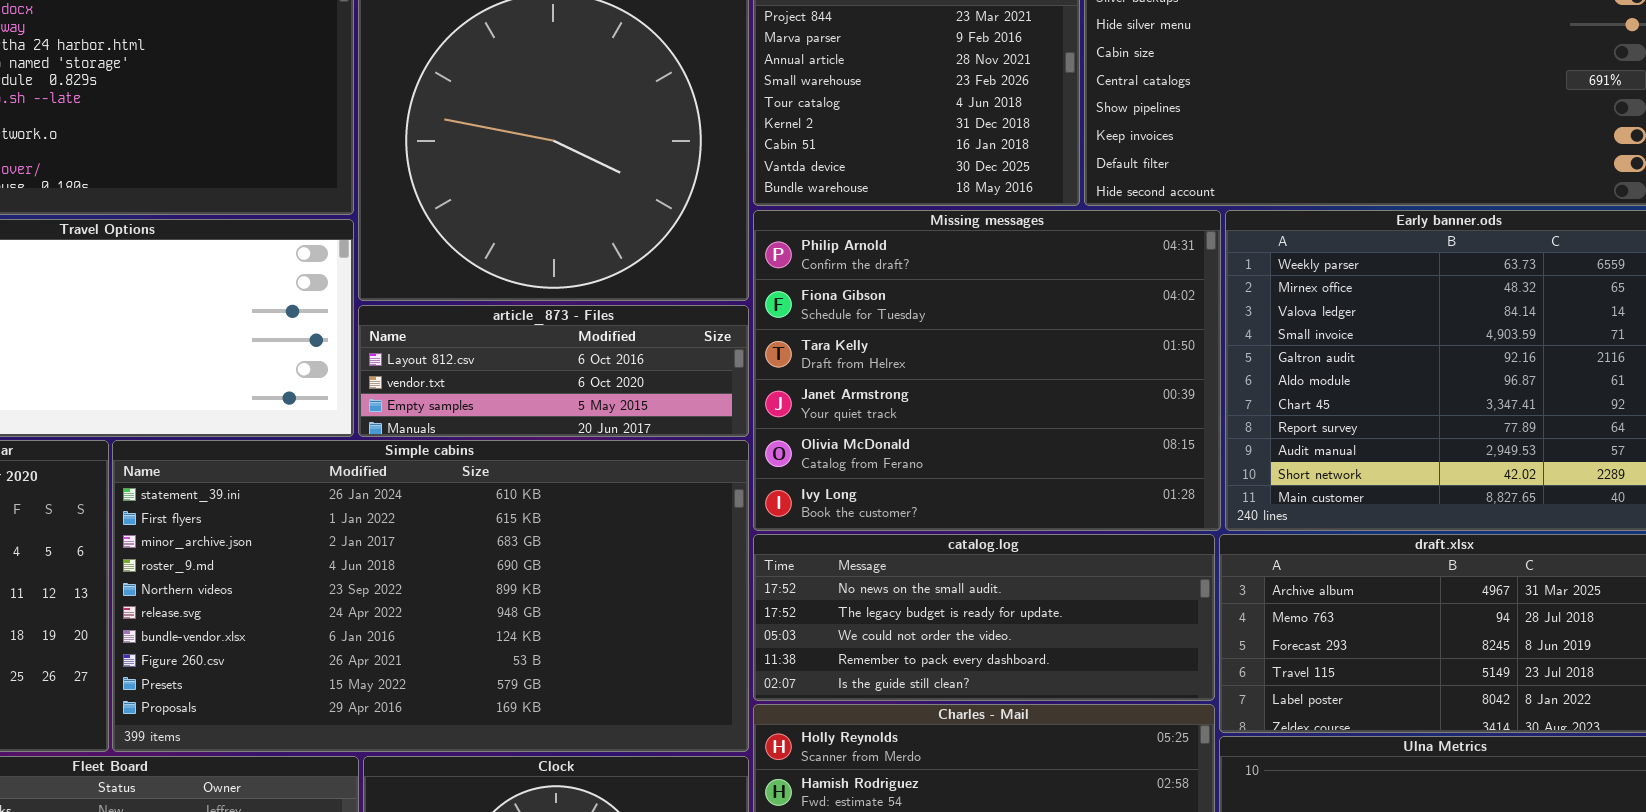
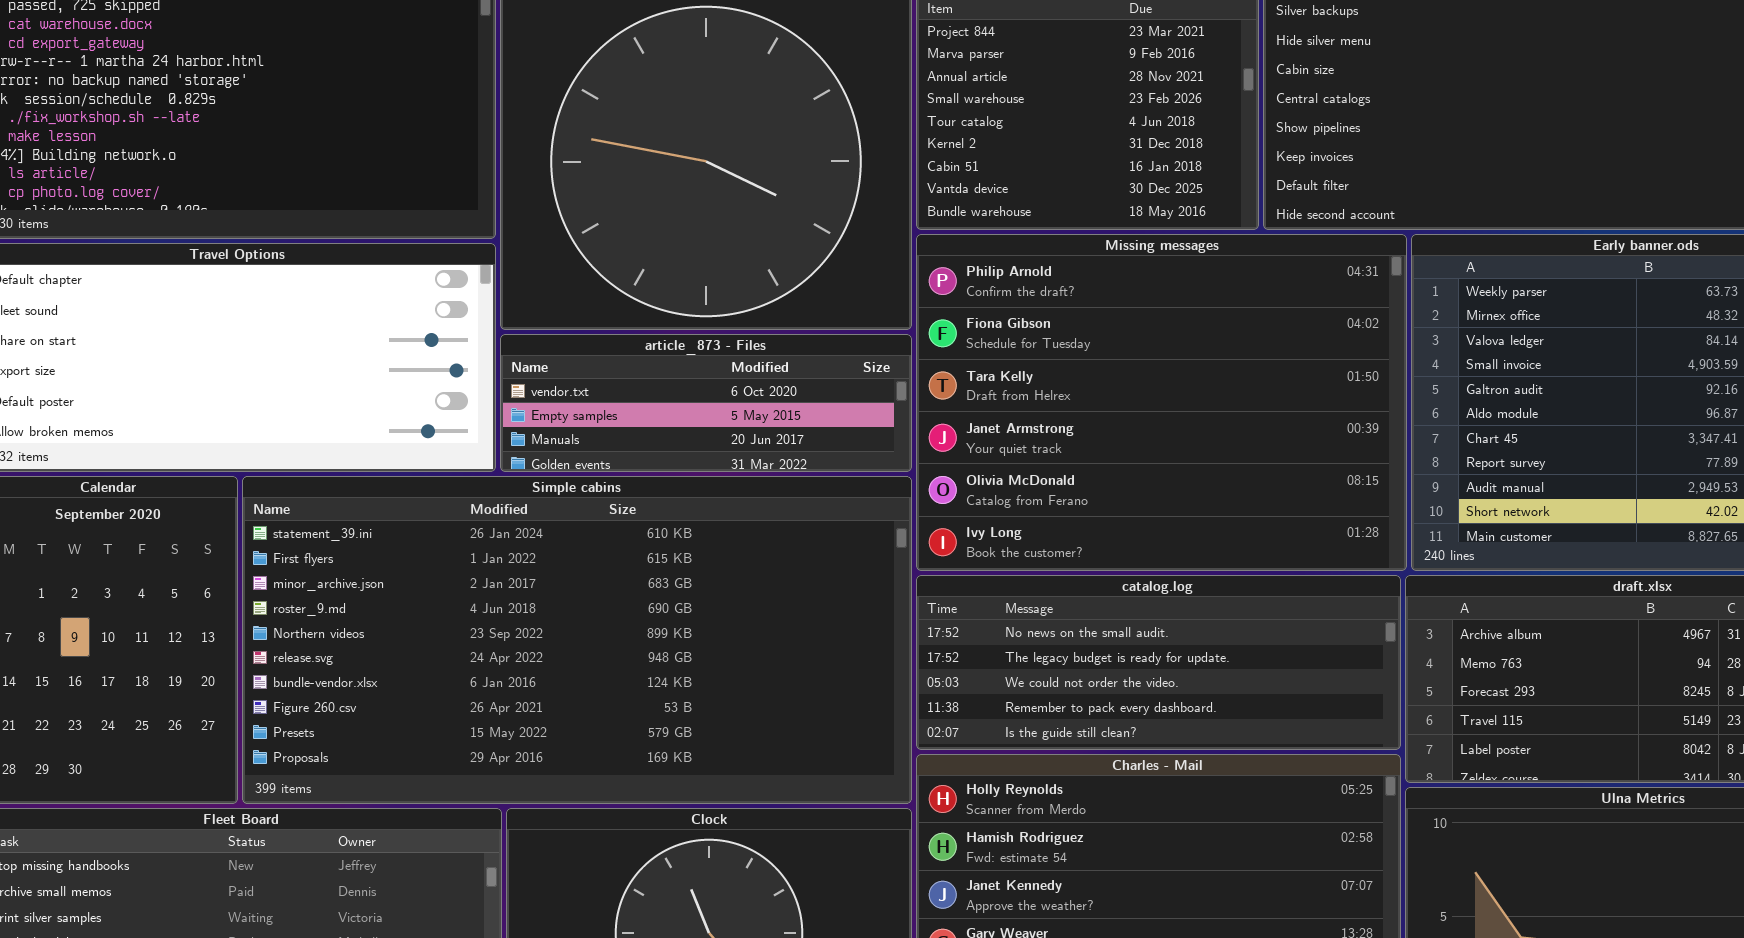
article_873 - Files: [358,305,749,437] -> [500,334,912,472], scrolled down 1 row

